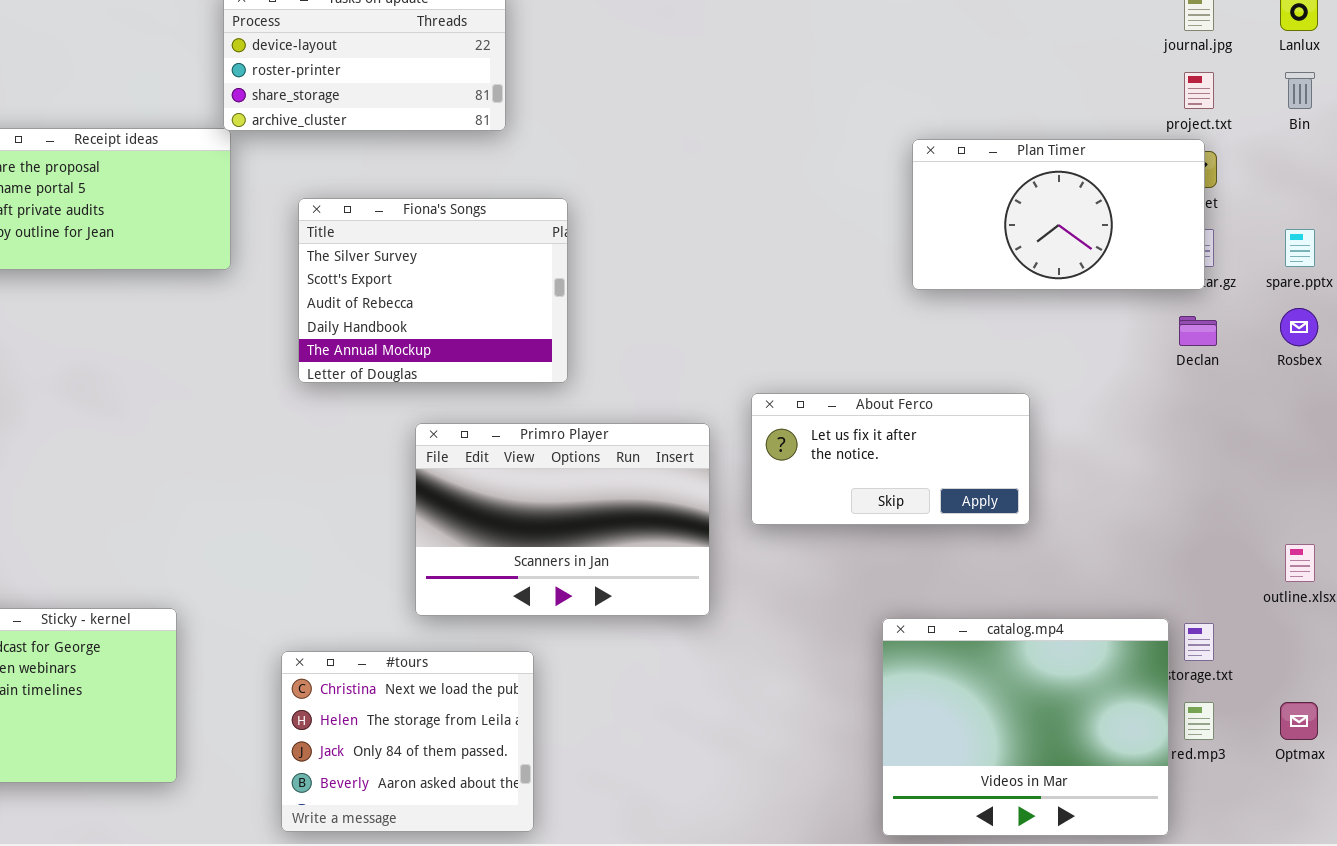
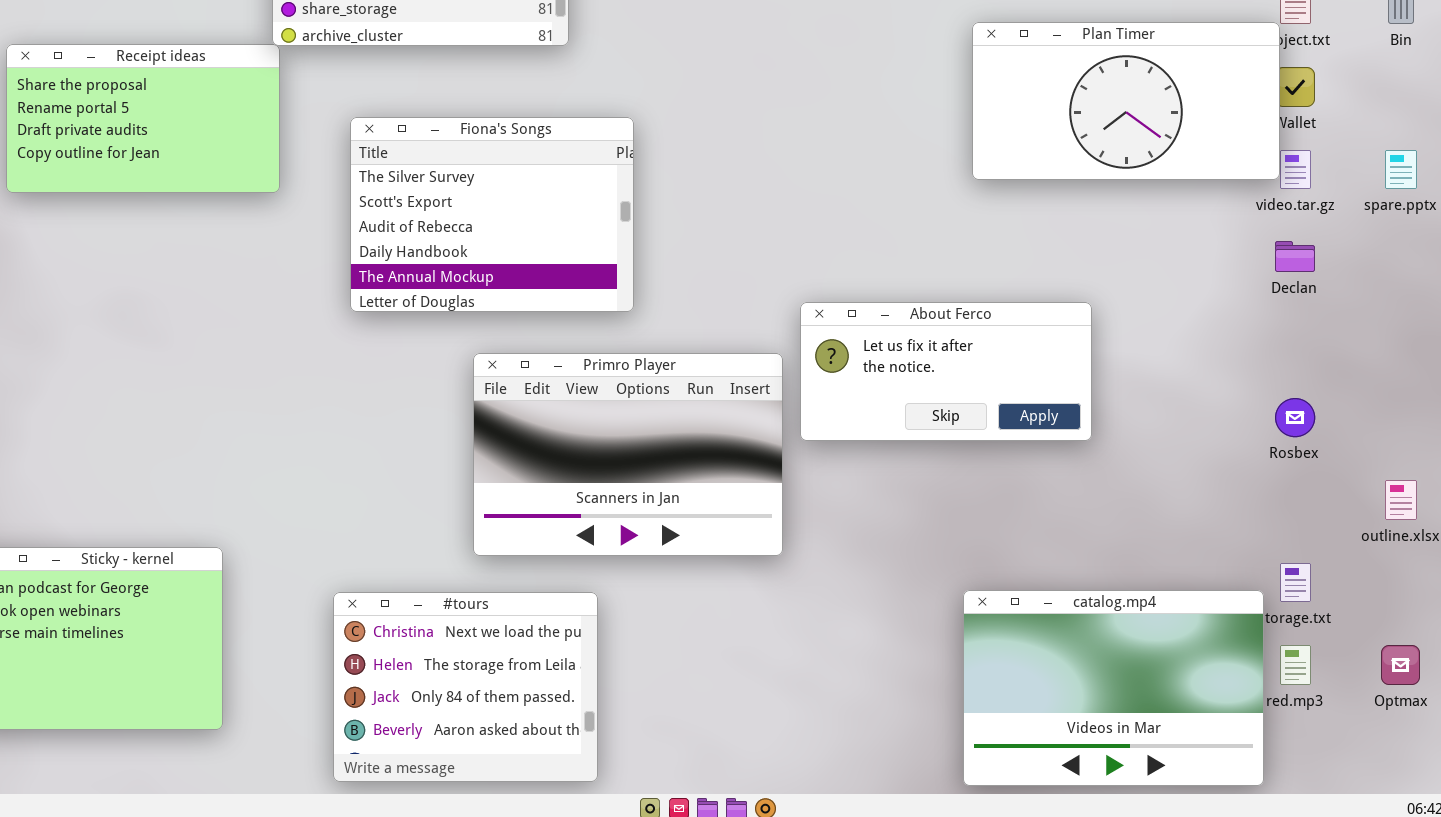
Plan Timer: [912,139,1205,290] -> [972,22,1280,180], moved
Rosbex: [1280,308,1318,346] -> [1275,398,1315,437], moved
About Ferco: [751,393,1030,525] -> [800,302,1092,441], moved
catalog.mp4: [882,618,1169,836] -> [963,590,1264,786], resized

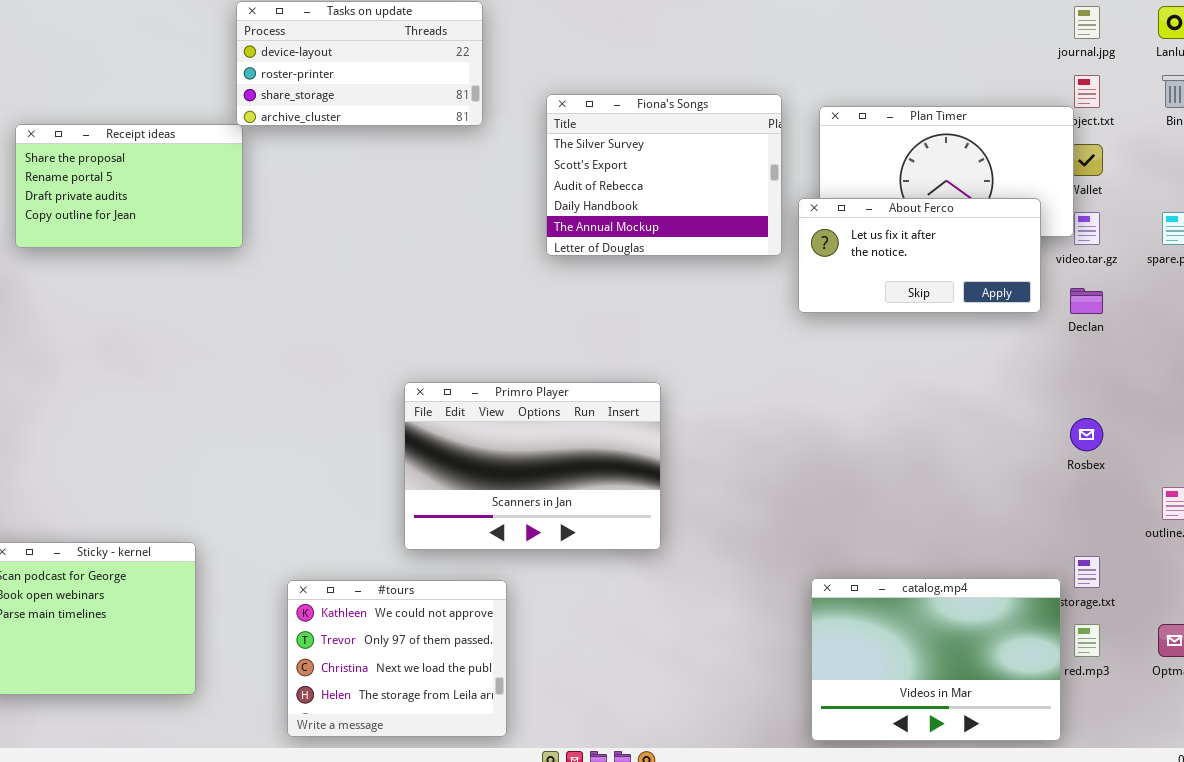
Fiona's Songs: [350,117,634,312] -> [546,94,782,256], moved
About Ferco: [800,302,1092,441] -> [798,198,1041,313], moved
#tours: [333,592,598,782] -> [287,580,507,737], scrolled up 2 rows

